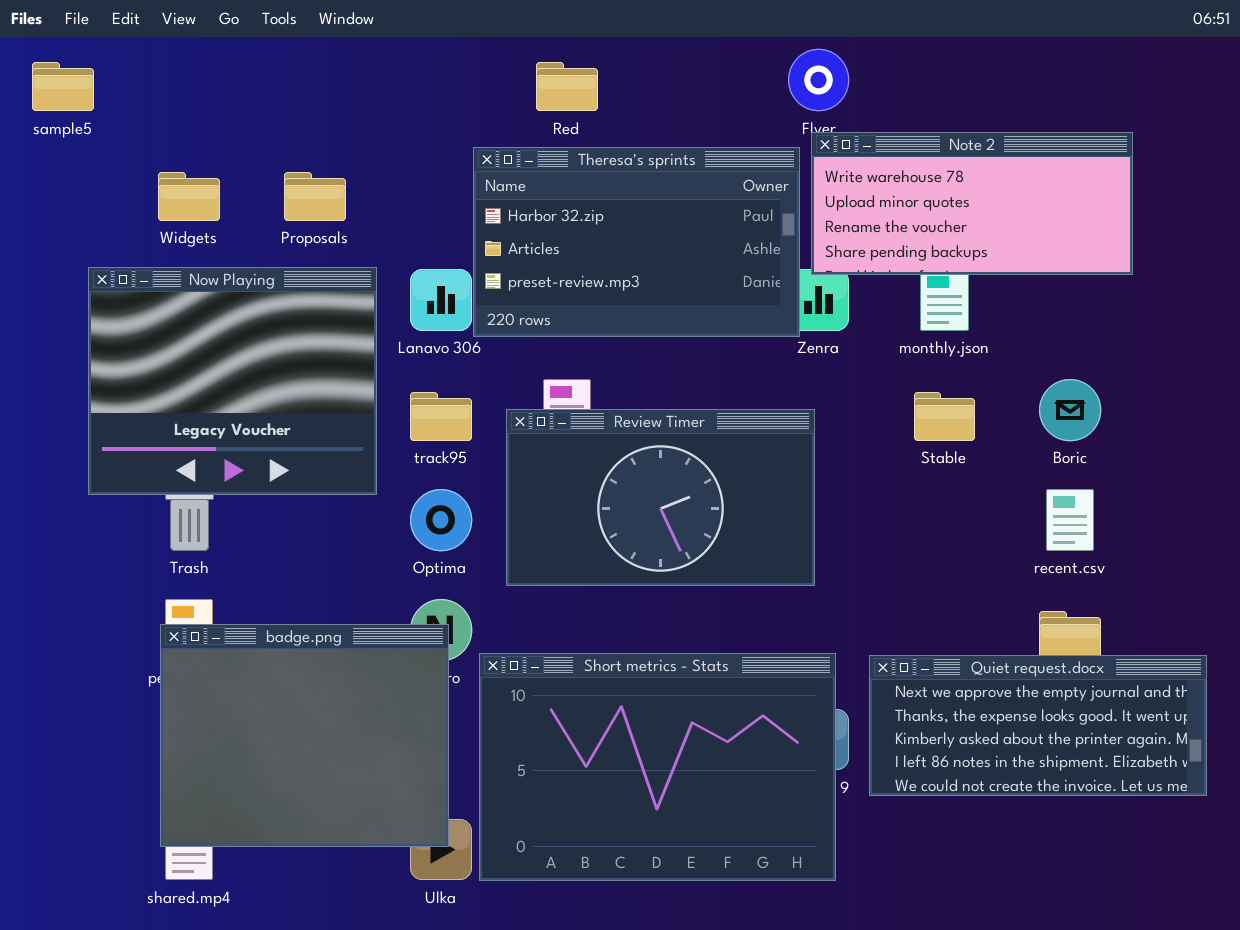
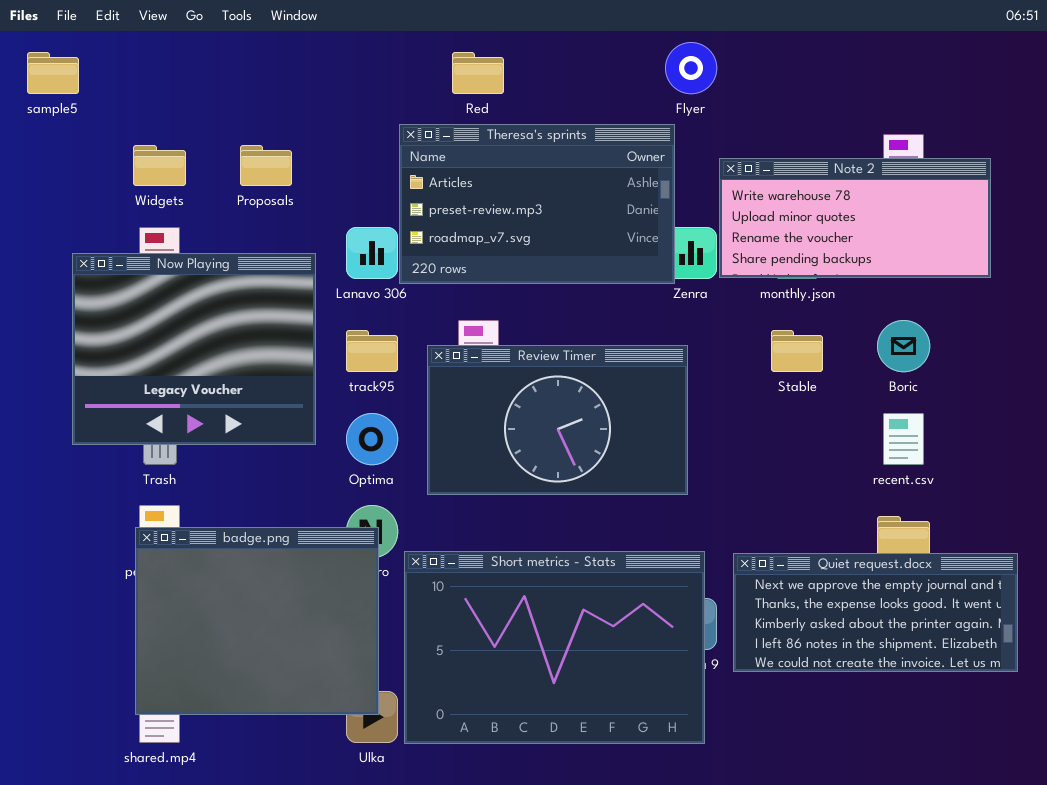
Note 2: [811,132,1133,275] -> [719,158,991,278], moved
Theresa's sprints: [473,147,800,337] -> [399,124,675,284], scrolled down 1 row
Now Playing: [88,267,377,495] -> [72,253,316,445], moved

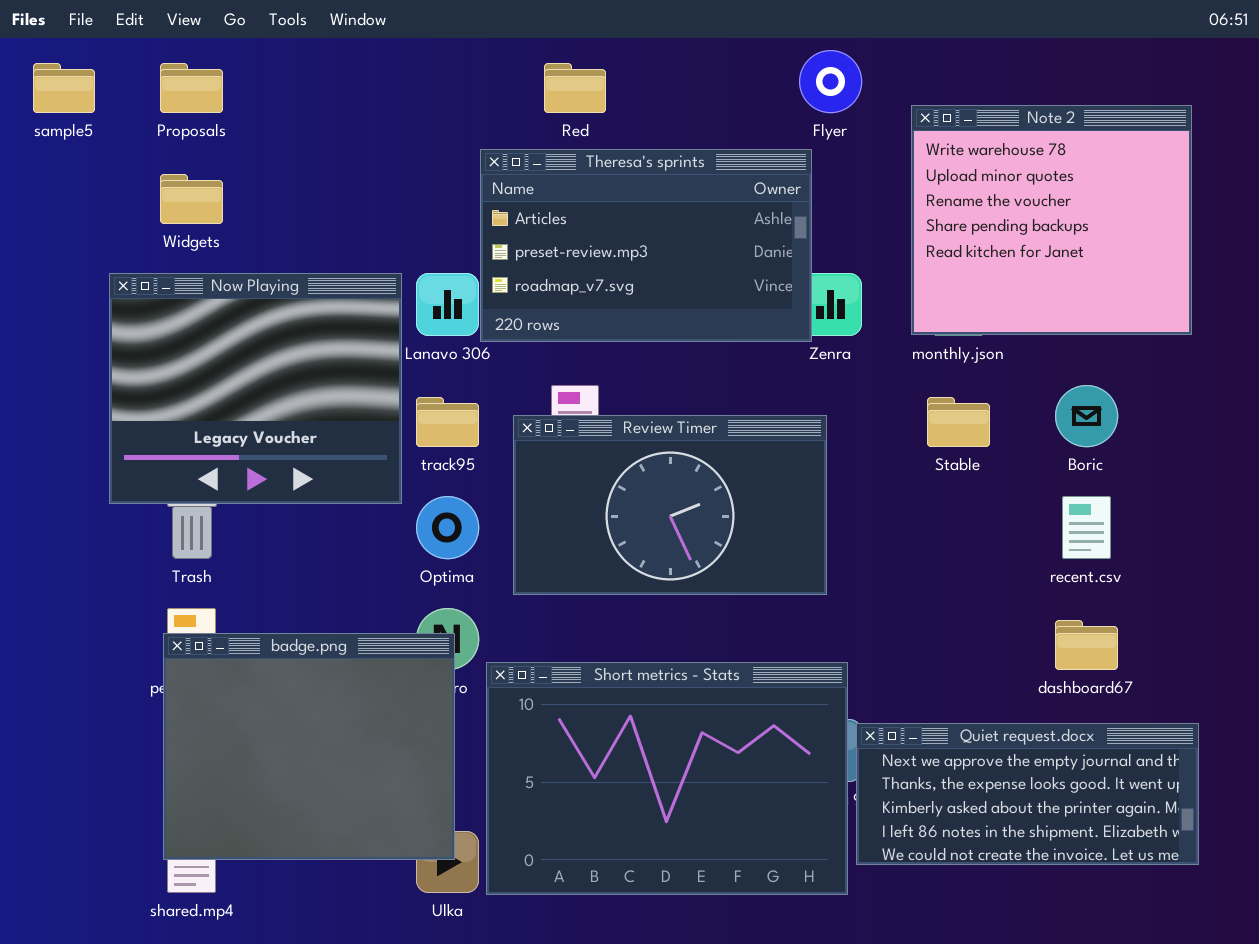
Proposals: [240,145,292,186] -> [160,63,223,113], moved
Note 2: [719,158,991,278] -> [911,105,1192,335], resized
Now Playing: [72,253,316,445] -> [109,273,402,504], moved
Quiet request.docx: [733,553,1018,672] -> [856,723,1199,865], moved

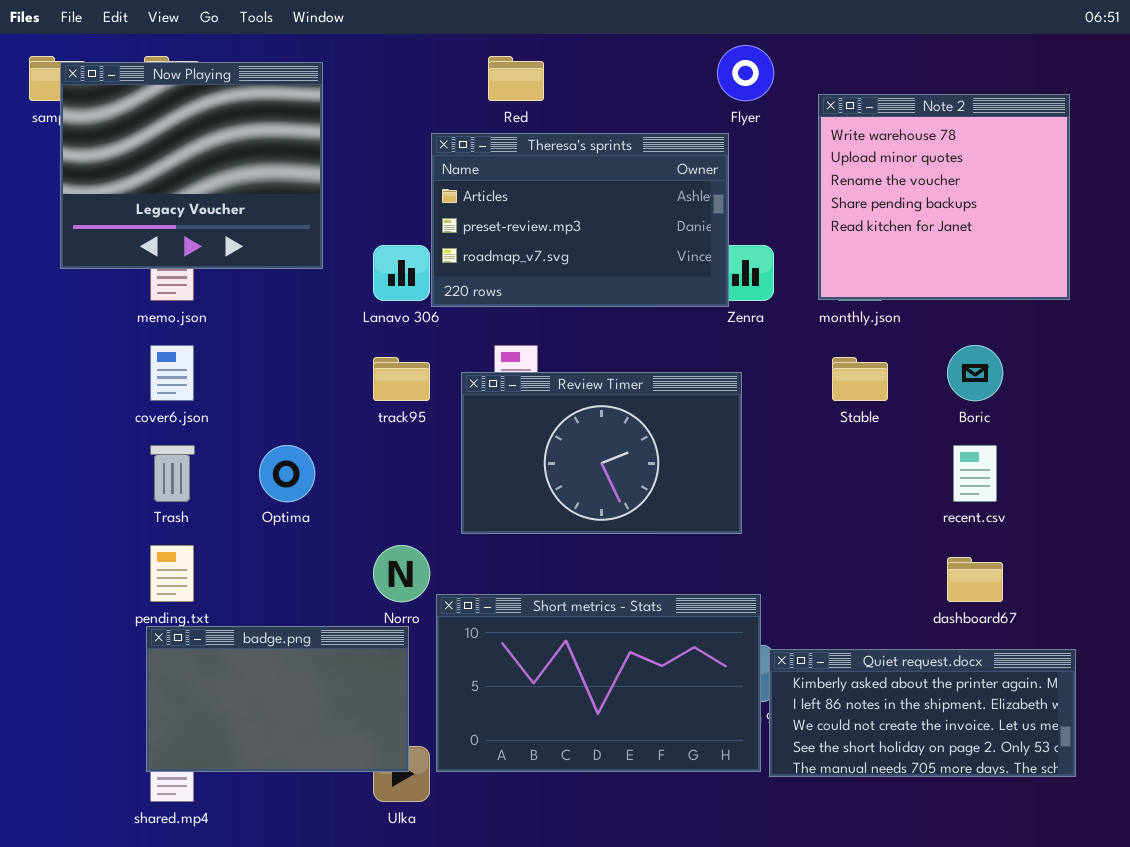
Now Playing: [109,273,402,504] -> [60,62,323,269], moved
Optima: [416,496,479,559] -> [259,445,315,502], moved
badge.png: [163,633,455,860] -> [146,626,409,772], resized
Short metrics - Stats: [486,662,848,895] -> [436,594,761,772], resized
Quiet request.docx: [856,723,1199,865] -> [769,649,1076,777], scrolled down 2 rows

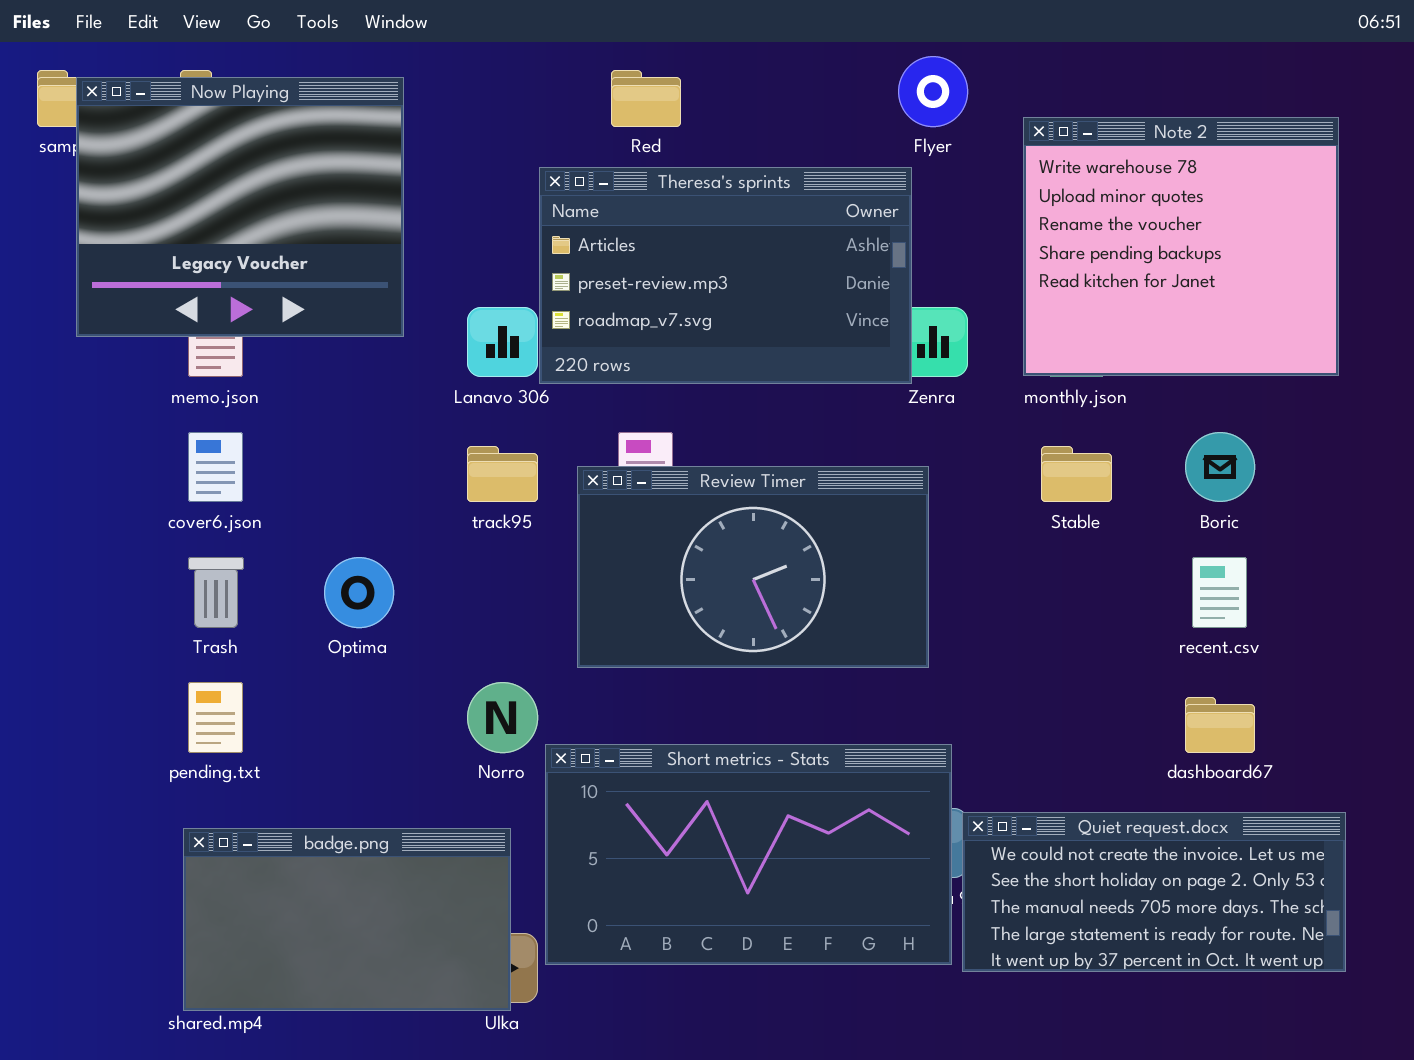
badge.png: [146,626,409,772] -> [183,828,511,1011], moved
Quiet request.docx: [769,649,1076,777] -> [962,812,1346,972], scrolled down 2 rows

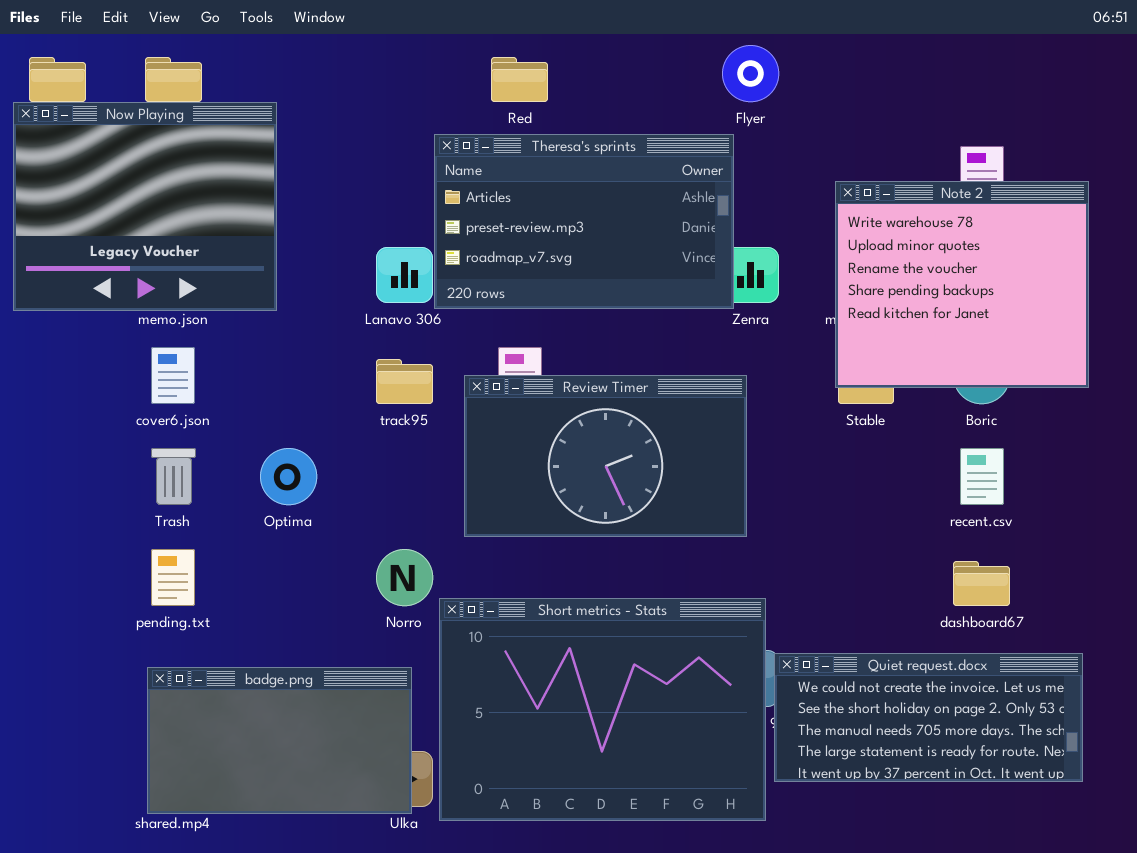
Now Playing: [76,77,404,337] -> [13,102,277,311], moved
Note 2: [1023,117,1339,376] -> [835,181,1089,388], moved
Short metrics - Stats: [545,744,952,965] -> [439,598,766,821], resized

